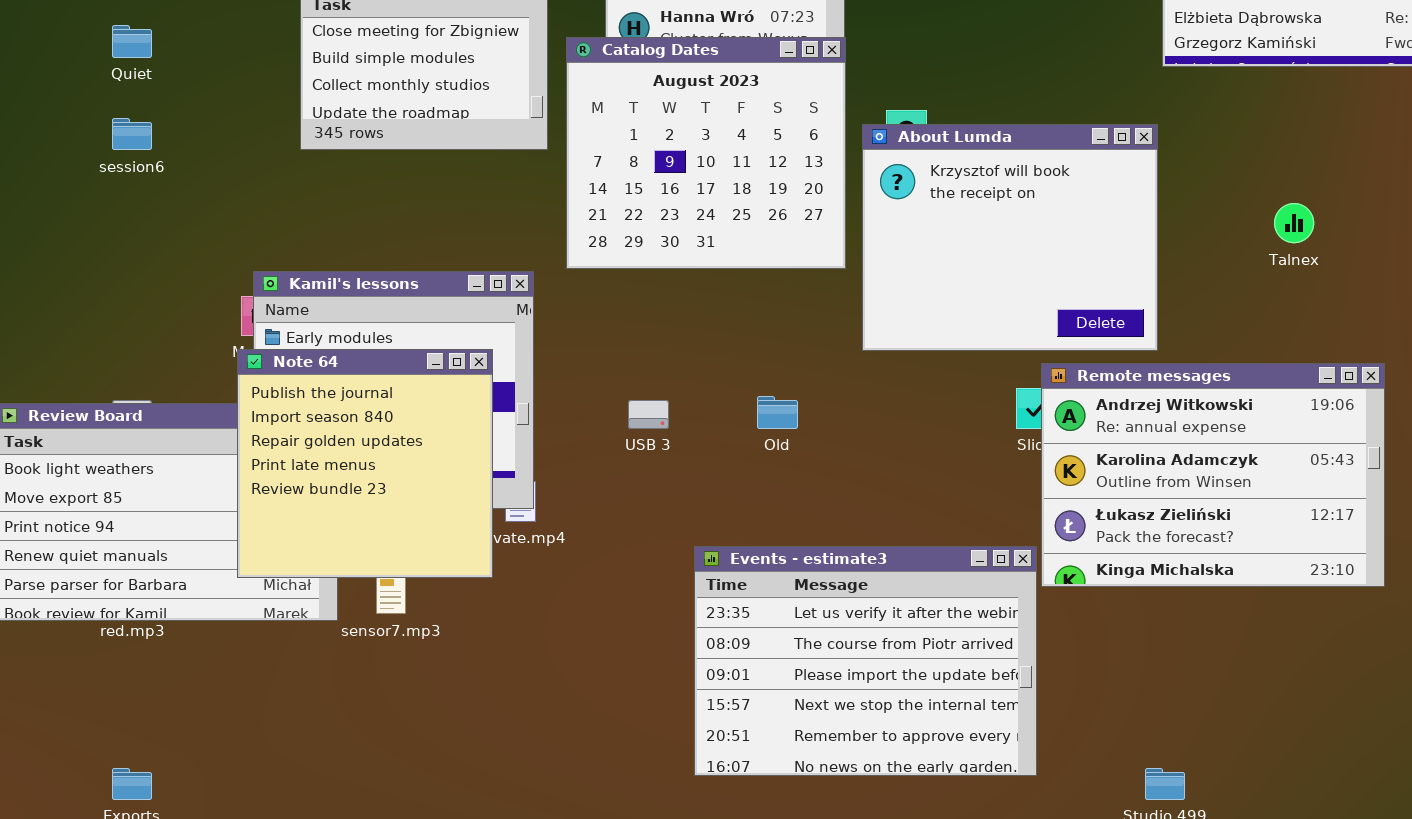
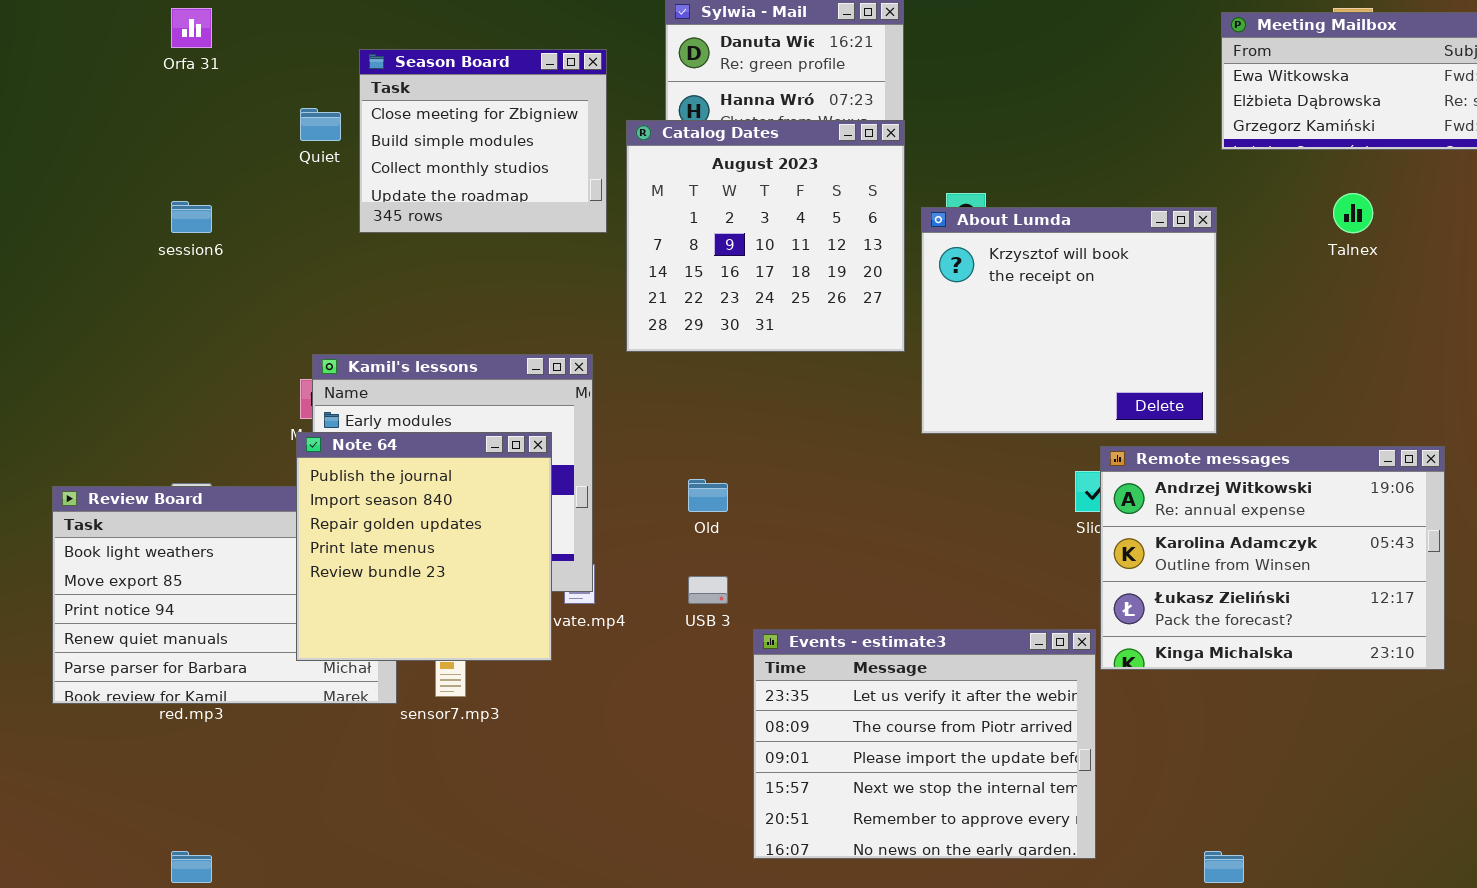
Quiet: [112,25,152,58] -> [300,108,341,141], moved
Talnex: [1274,203,1314,243] -> [1333,193,1373,233], moved
Old: [757,396,798,429] -> [688,479,728,512], moved
USB 3: [628,400,669,429] -> [688,576,728,604], moved

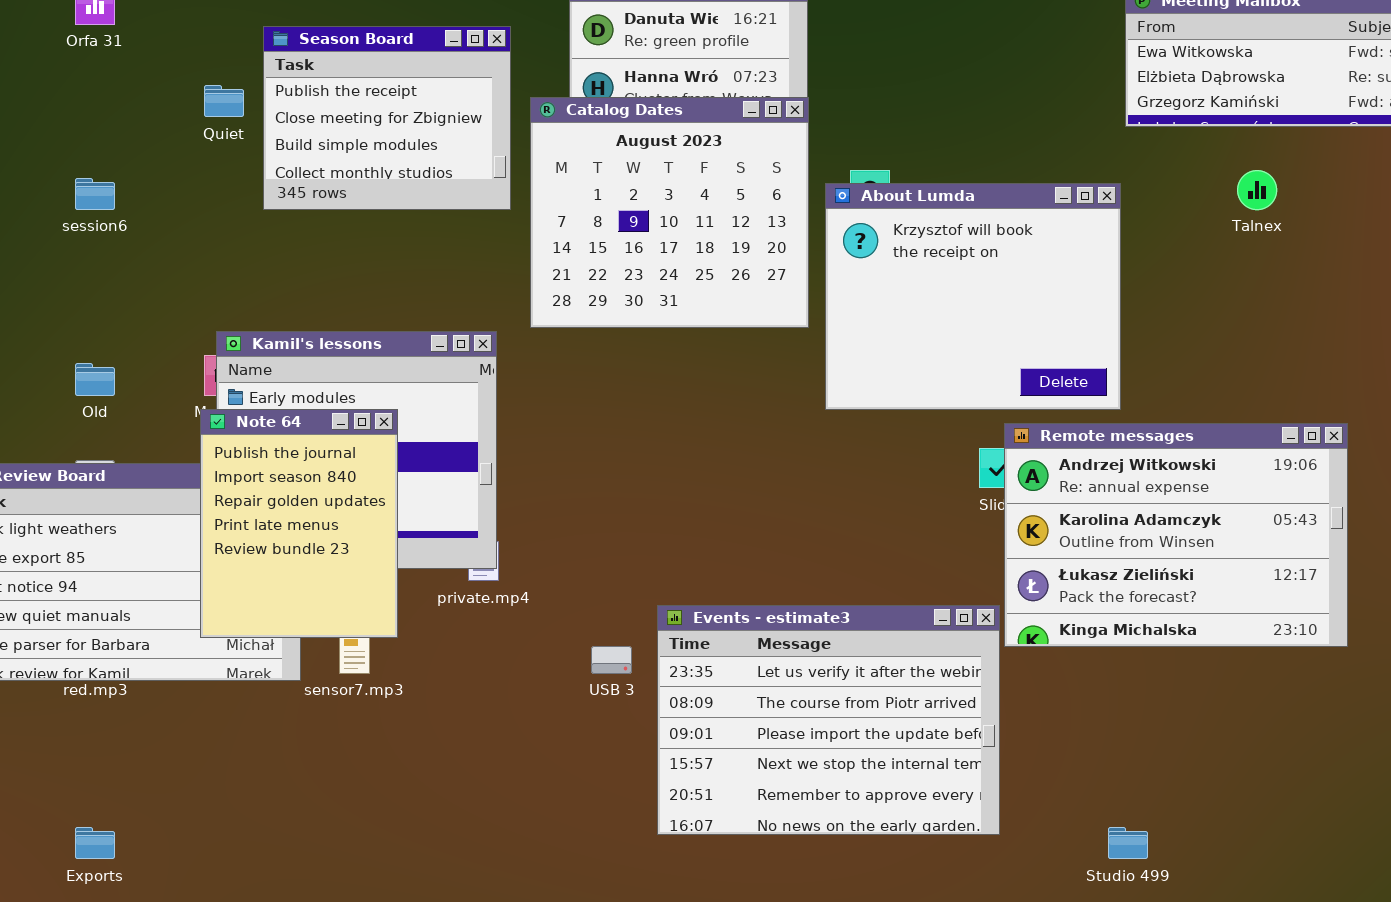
Season Board: [359,49,607,233] -> [263,26,511,210], scrolled up 1 row
Note 64: [296,432,552,661] -> [200,409,398,638], resized
Old: [688,479,728,512] -> [75,363,115,396], moved
USB 3: [688,576,728,604] -> [591,646,632,674], moved

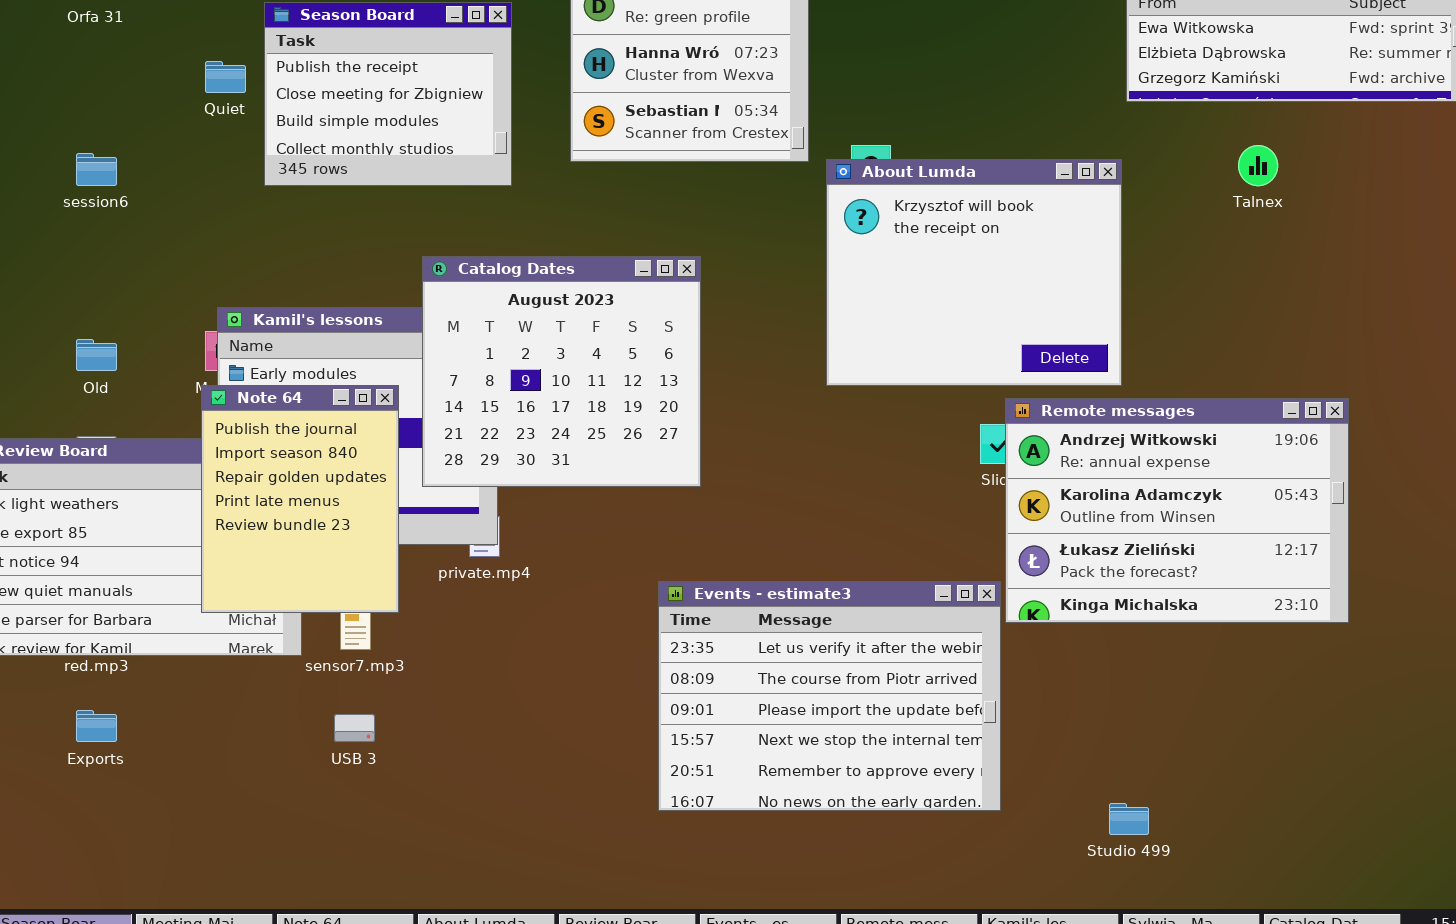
Catalog Dates: [530,97,809,328] -> [422,256,701,487], moved
USB 3: [591,646,632,674] -> [334,714,375,742], moved
Exports: [75,827,115,859] -> [76,710,117,742], moved

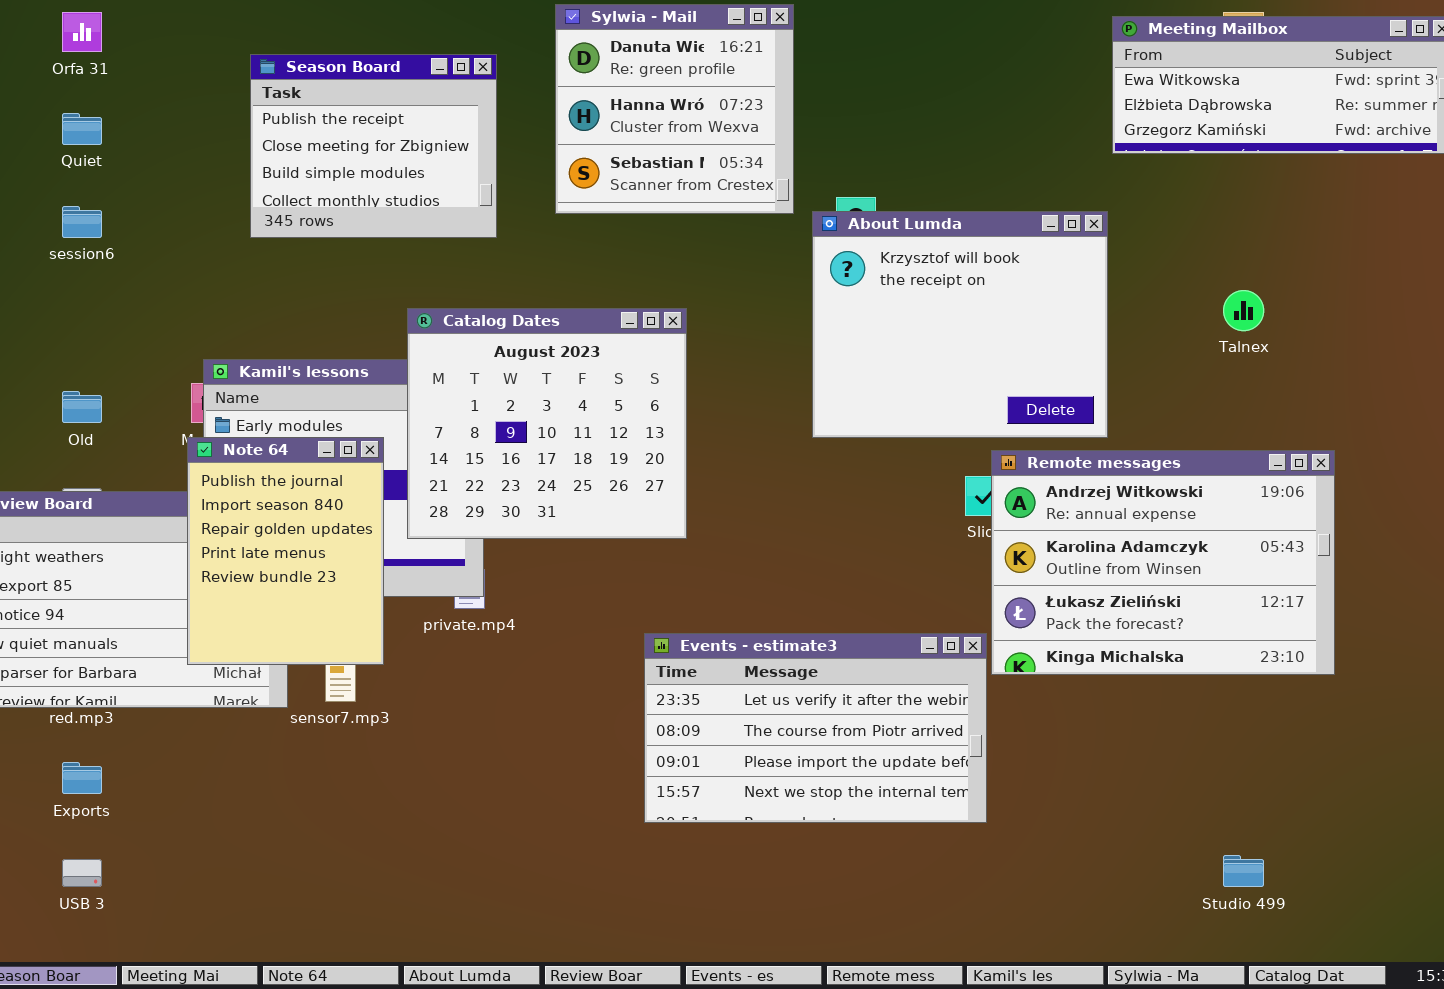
Quiet: [205,61,246,93] -> [62,113,102,145], moved
Talnex: [1238,145,1278,186] -> [1223,290,1264,331], moved
Events - estimate3: [658,581,1001,811] -> [644,633,987,823], resized
USB 3: [334,714,375,742] -> [62,859,102,887], moved
Studio 499: [1109,803,1149,835] -> [1223,855,1264,887], moved

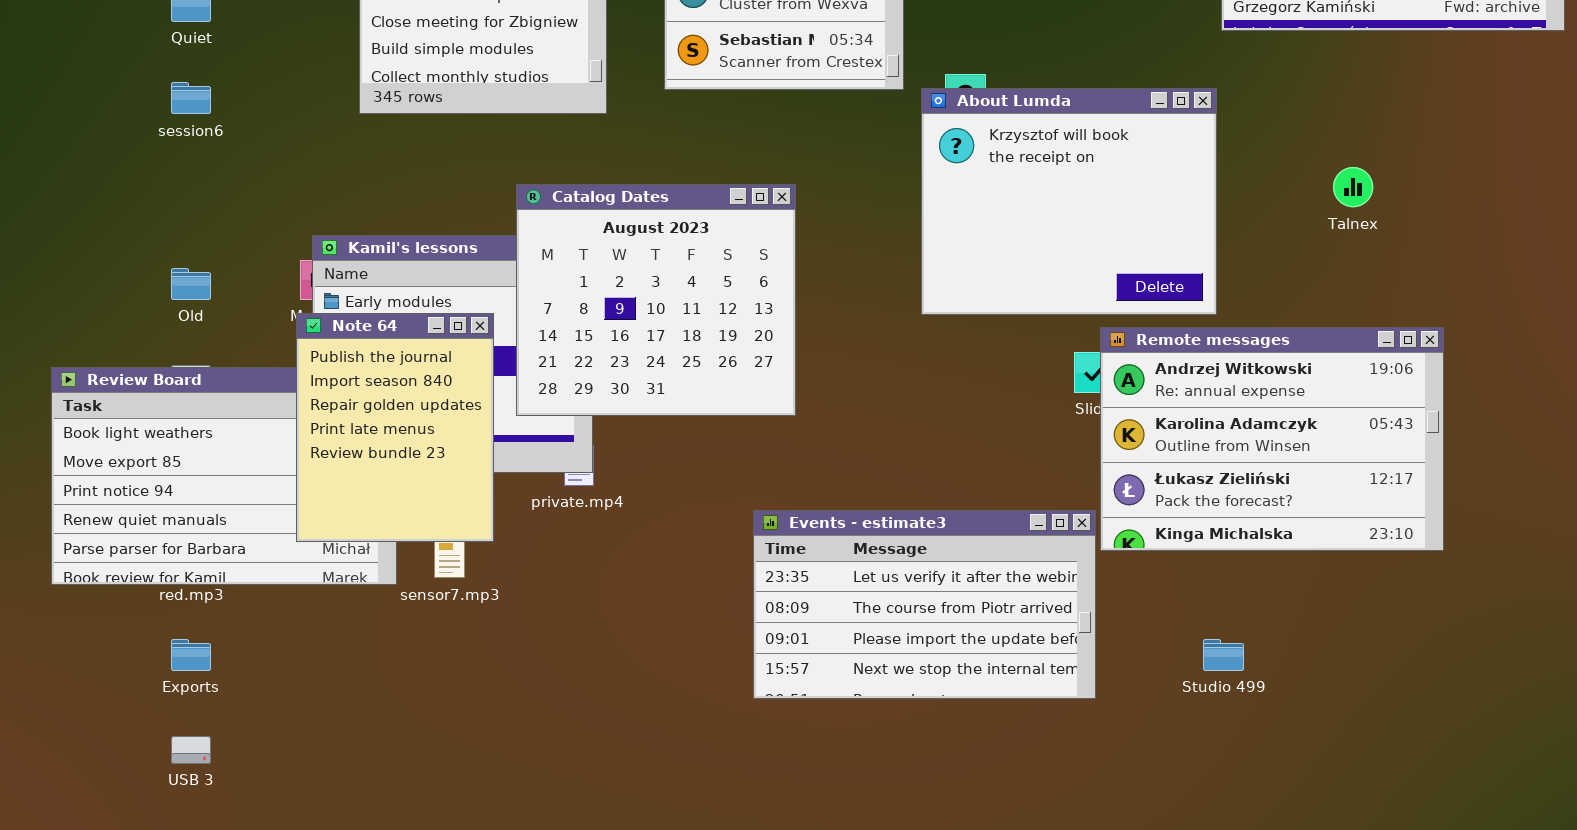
Studio 499: [1223,855,1264,887] -> [1203,639,1244,671], moved

